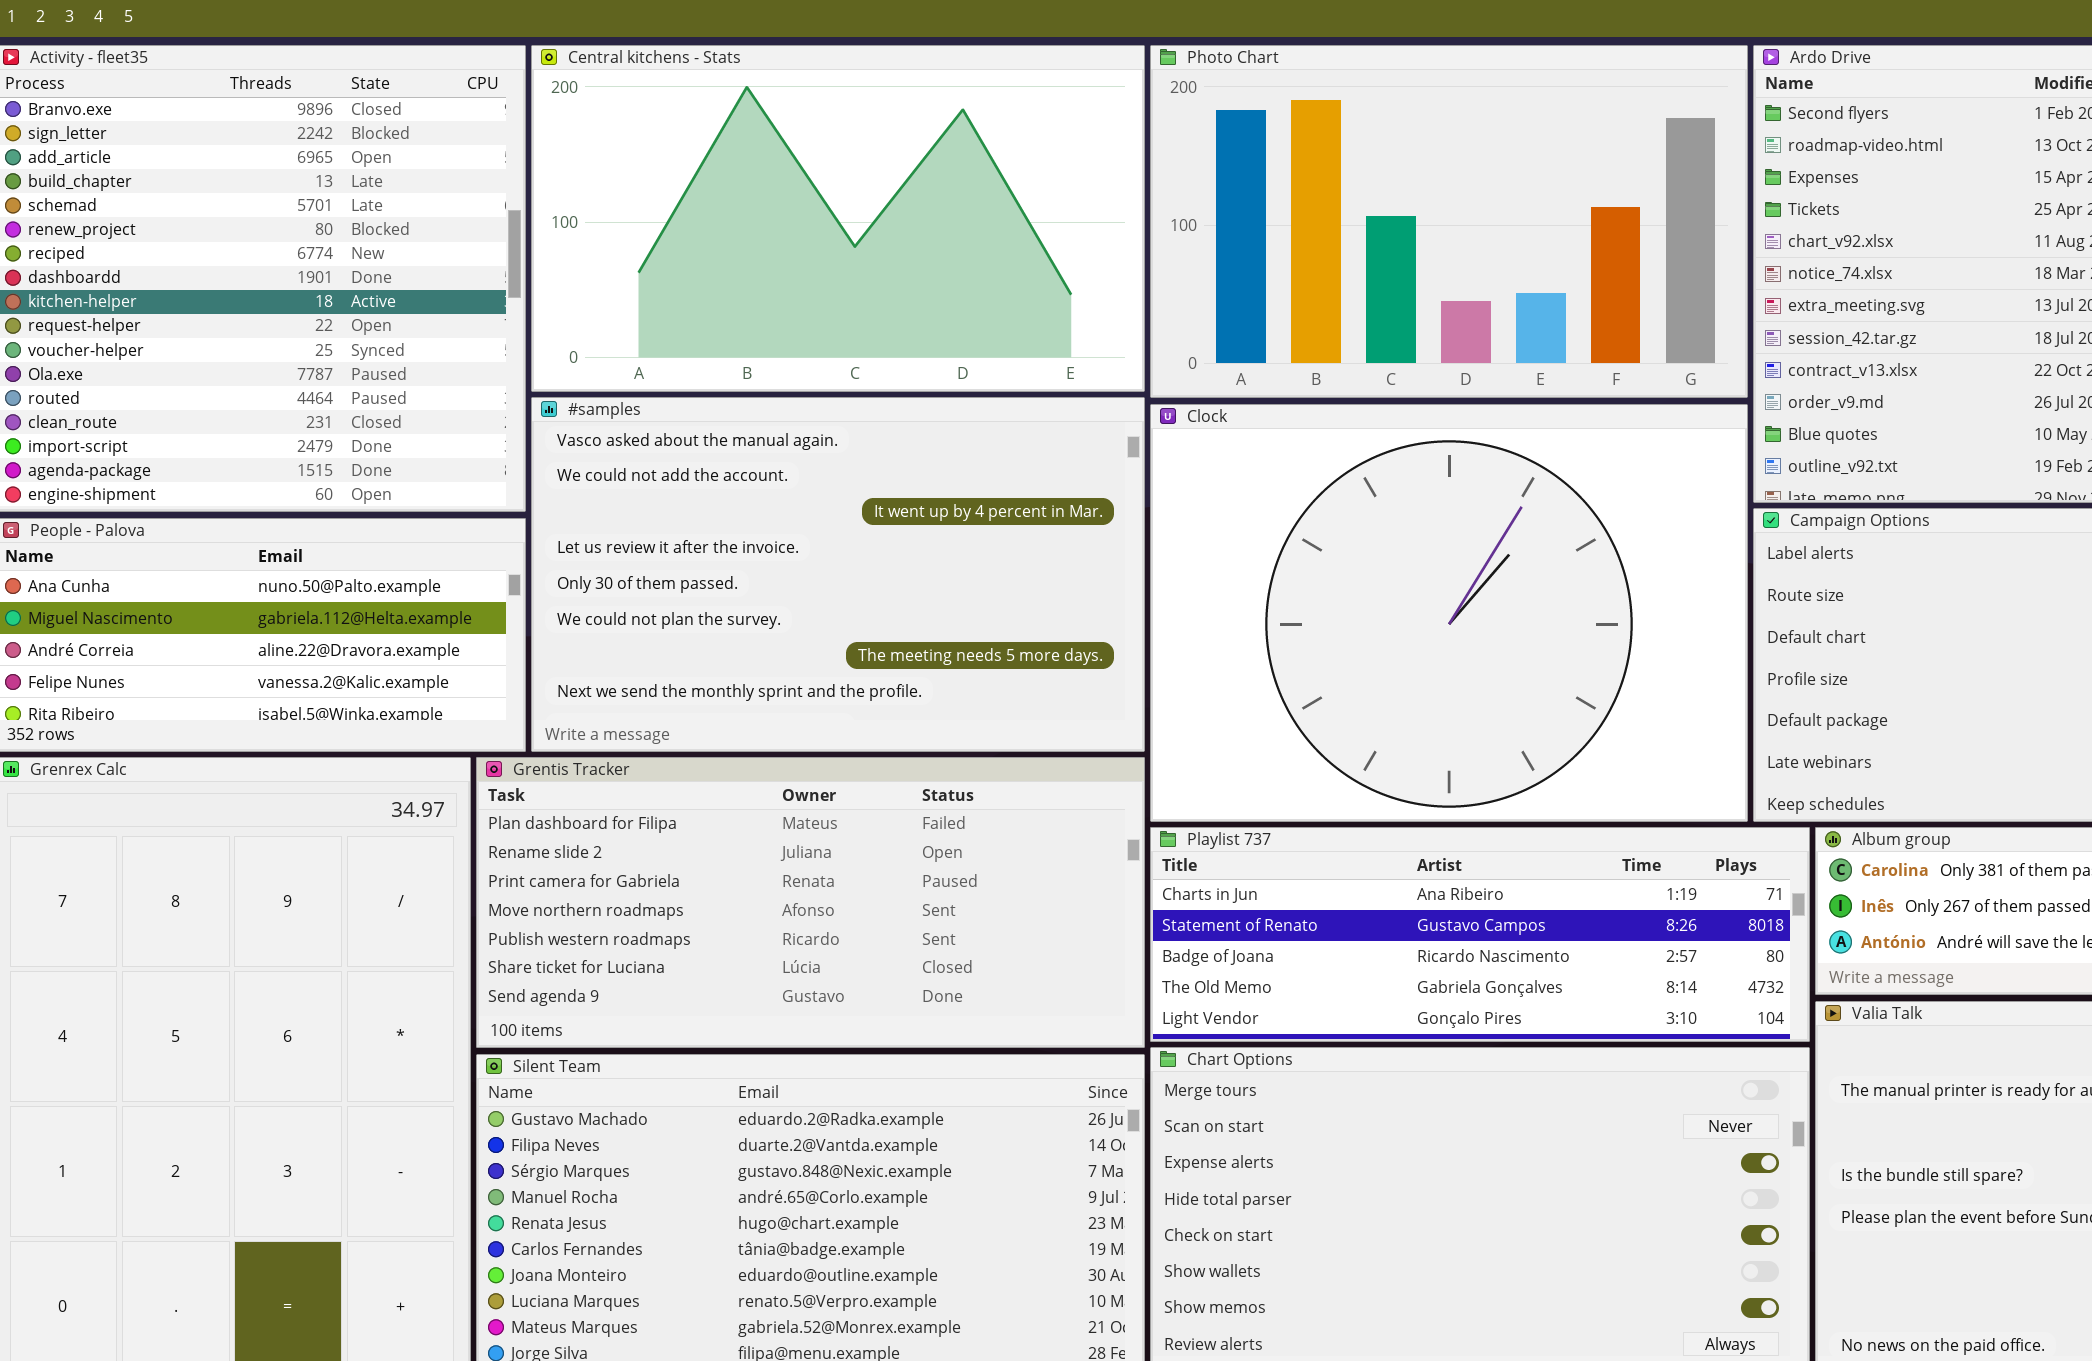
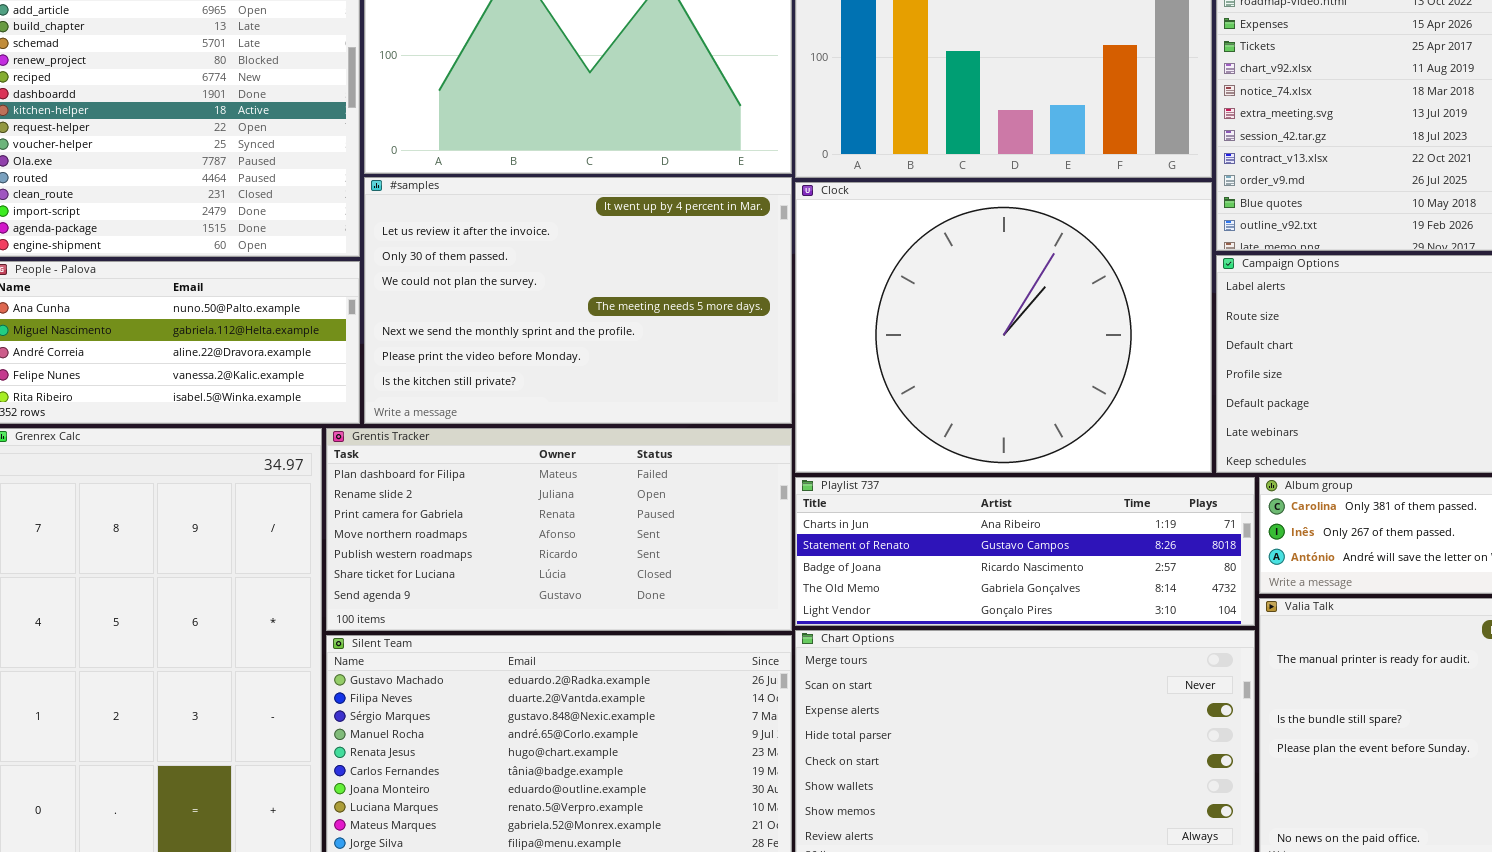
#samples: [531,397,1145,752] -> [364,177,792,424], scrolled down 2 rows

